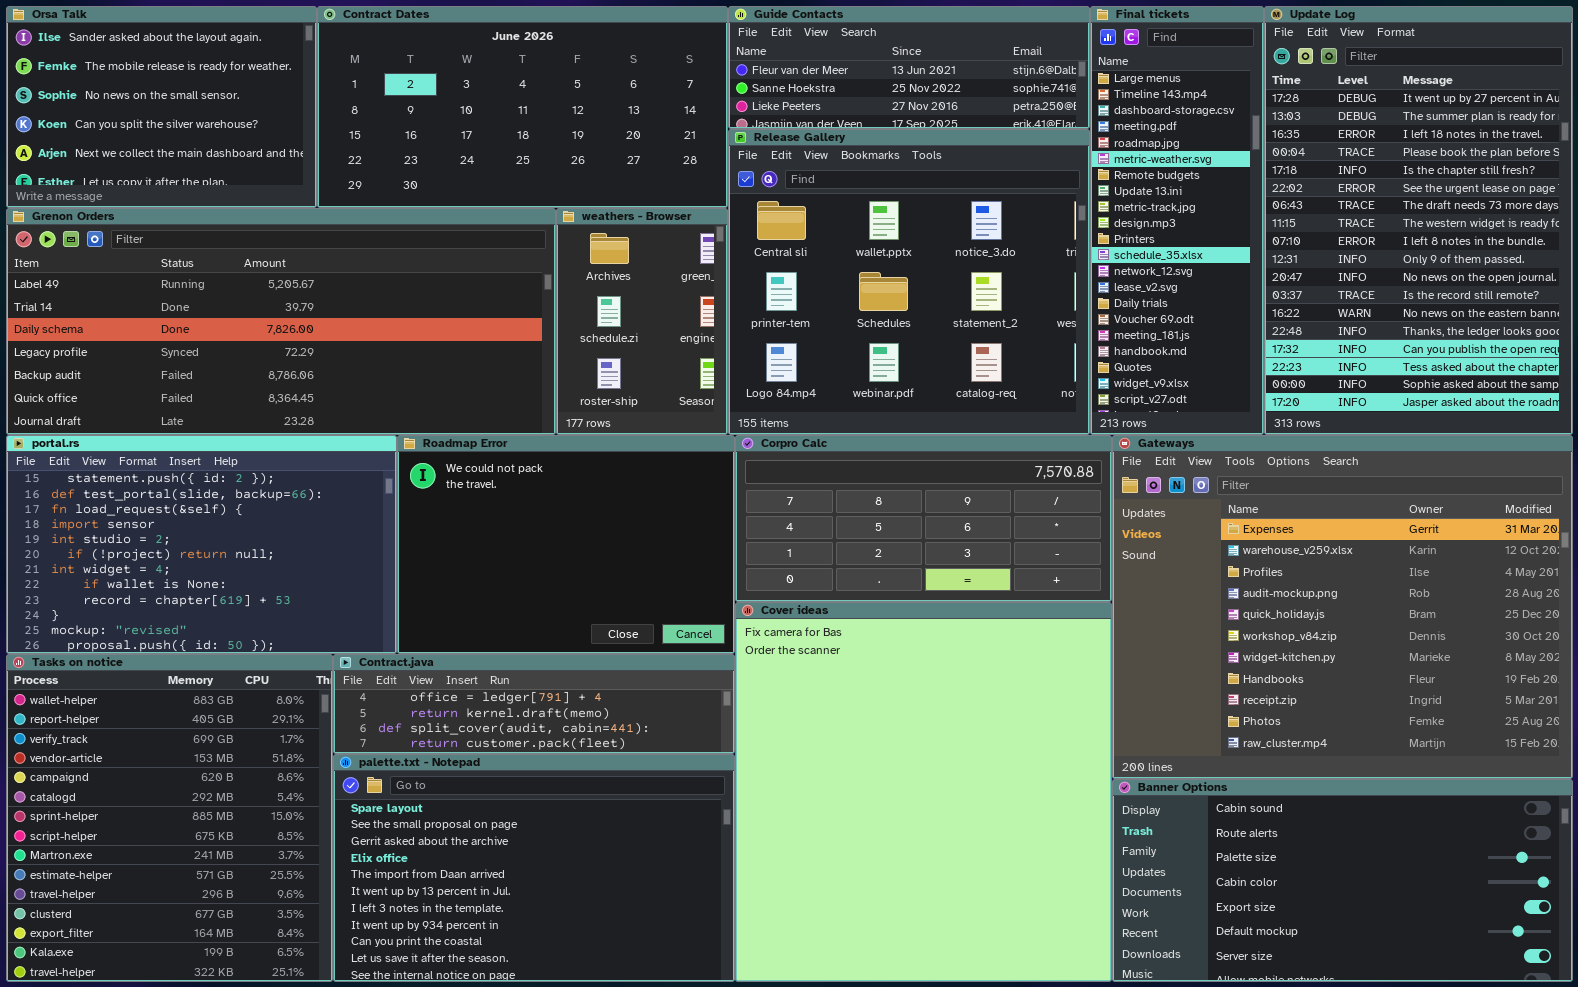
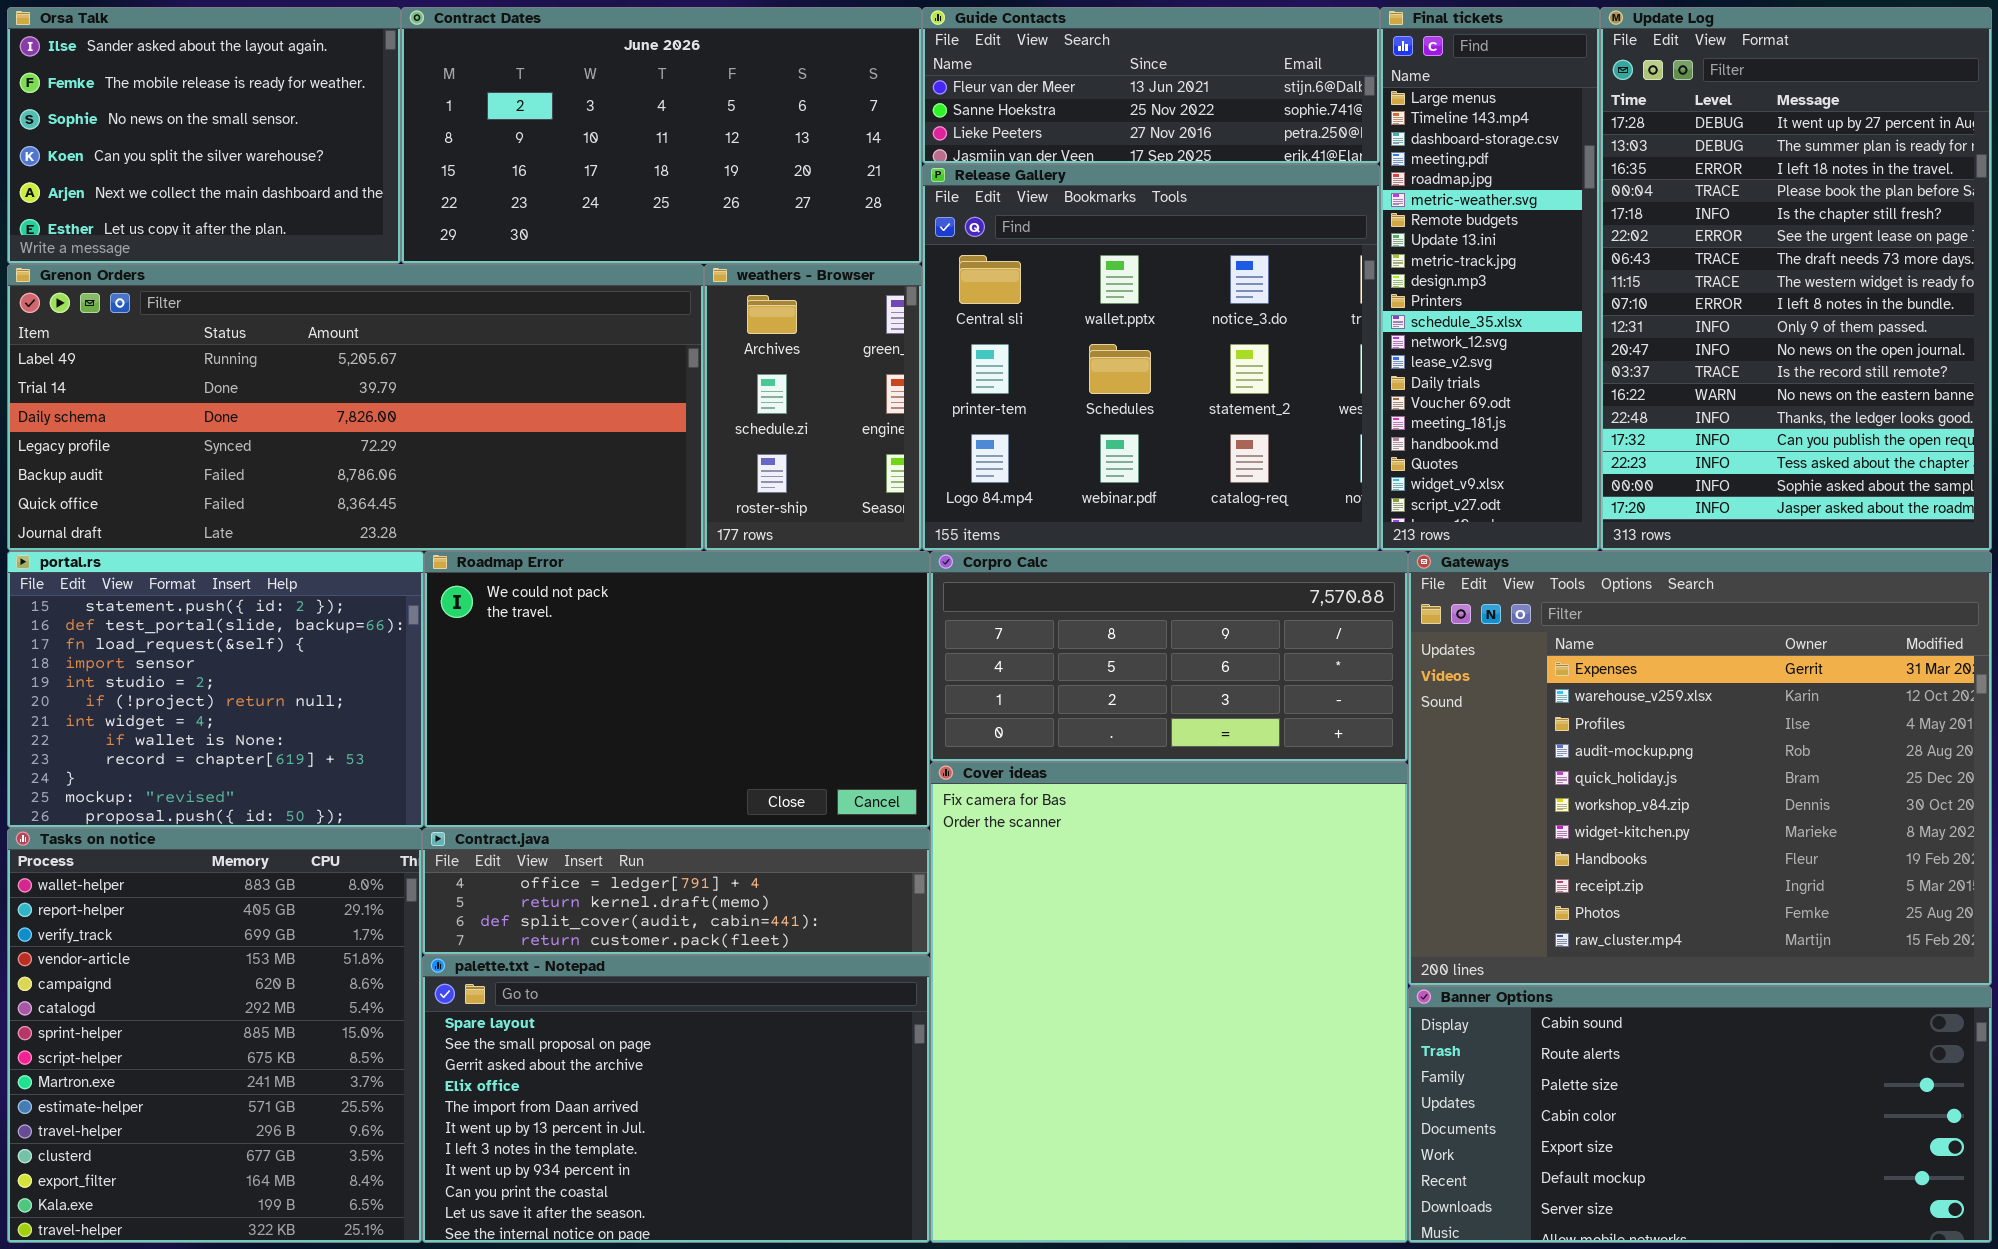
portal.rs: [6,435,397,654] -> [7,551,424,828], resized
Roadmap Error: [397,435,735,654] -> [424,551,930,828], resized

